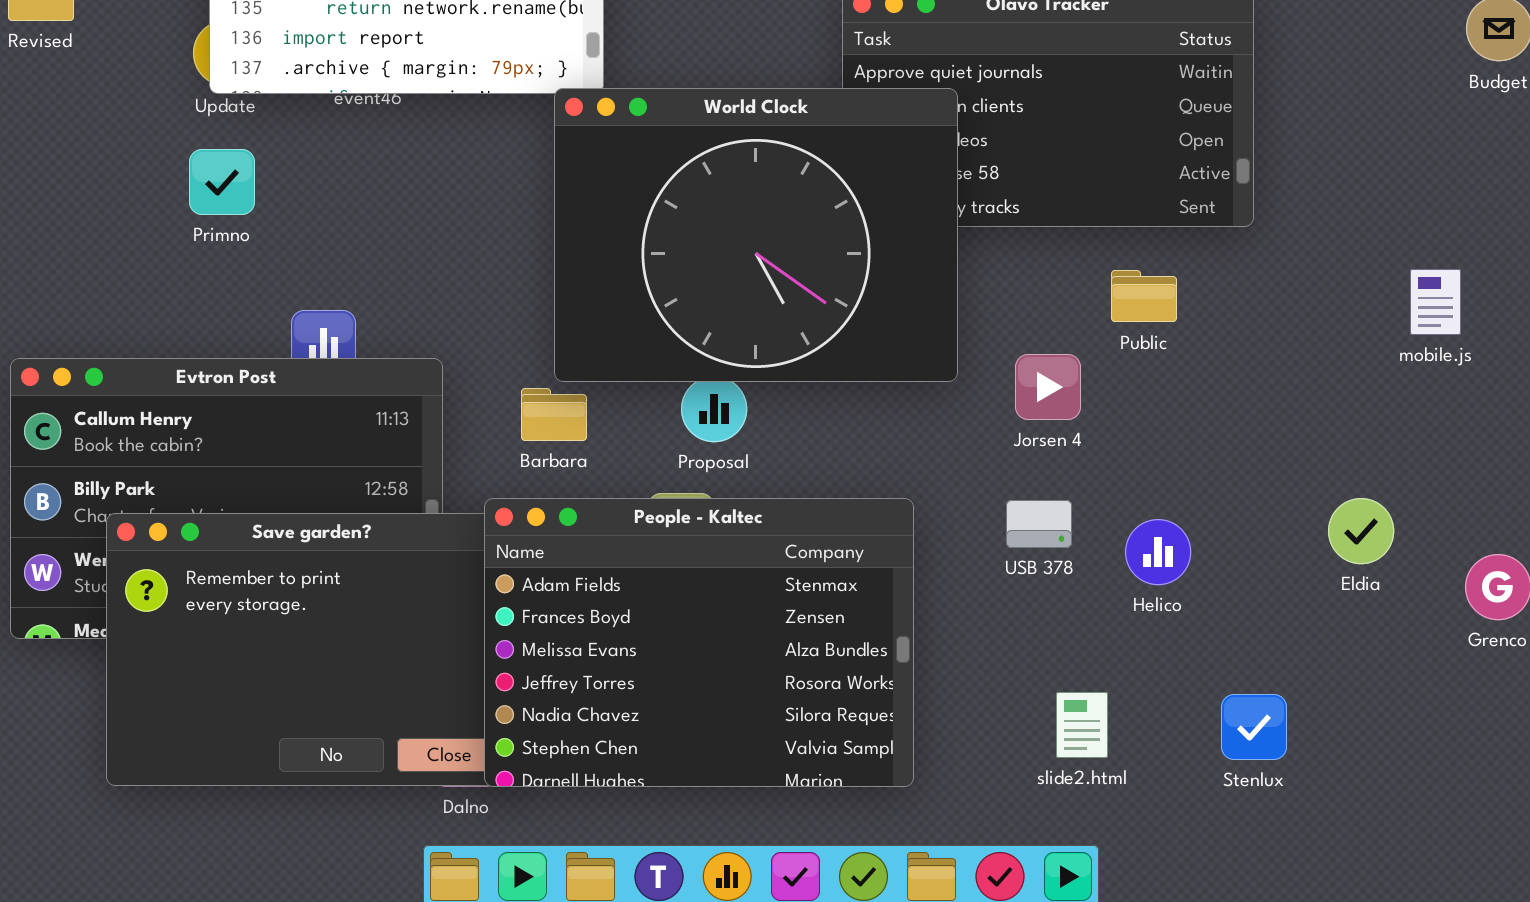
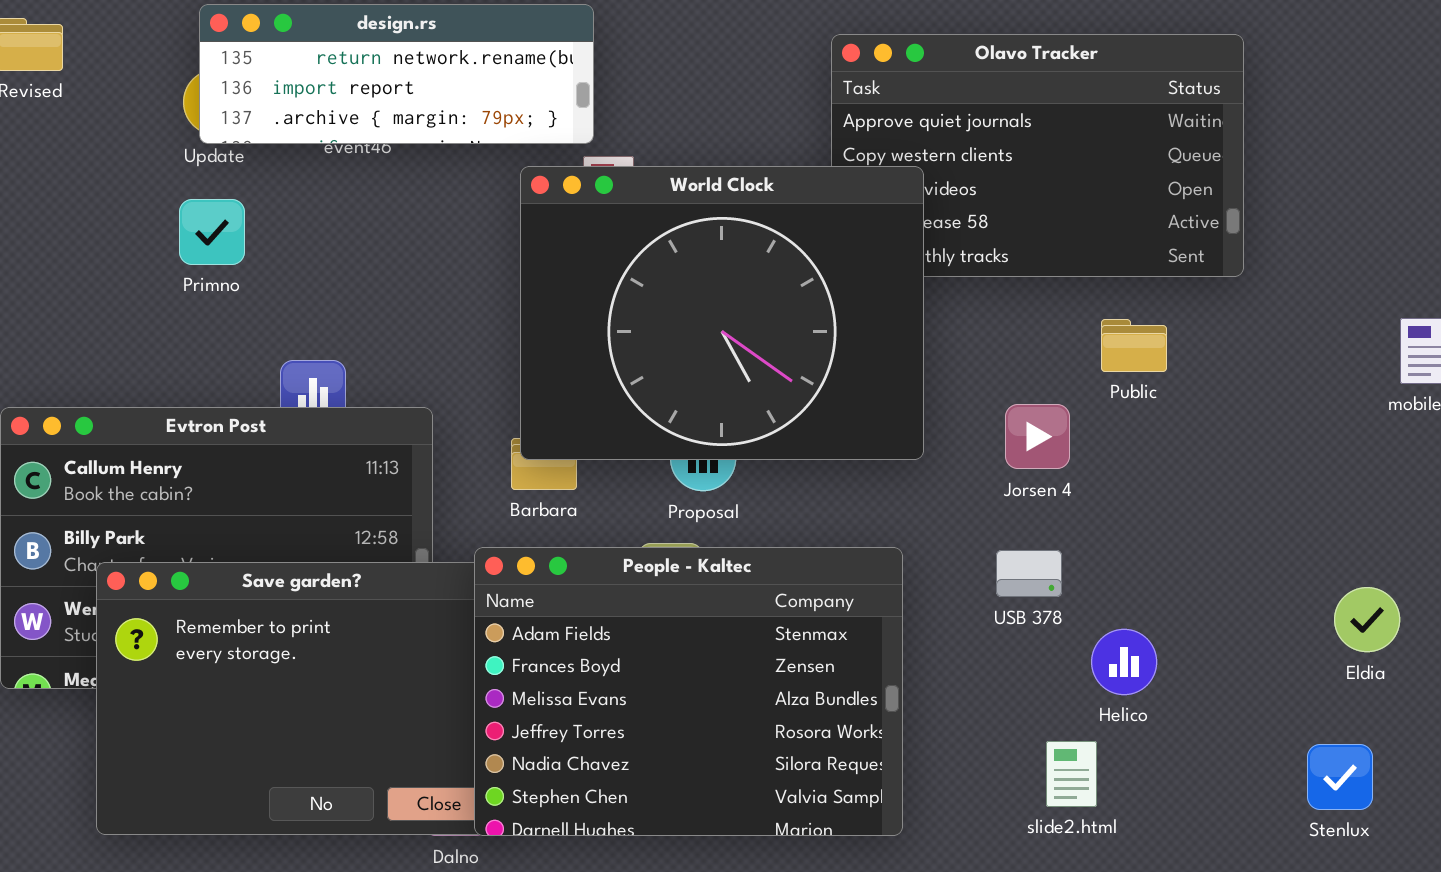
World Clock: [554,88,958,382] -> [520,166,924,460], moved
Eldia: [1328,498,1394,564] -> [1334,587,1400,652], moved
Helico: [1125,519,1191,585] -> [1091,629,1157,695], moved
Stenlux: [1221,694,1287,760] -> [1307,744,1373,810], moved

